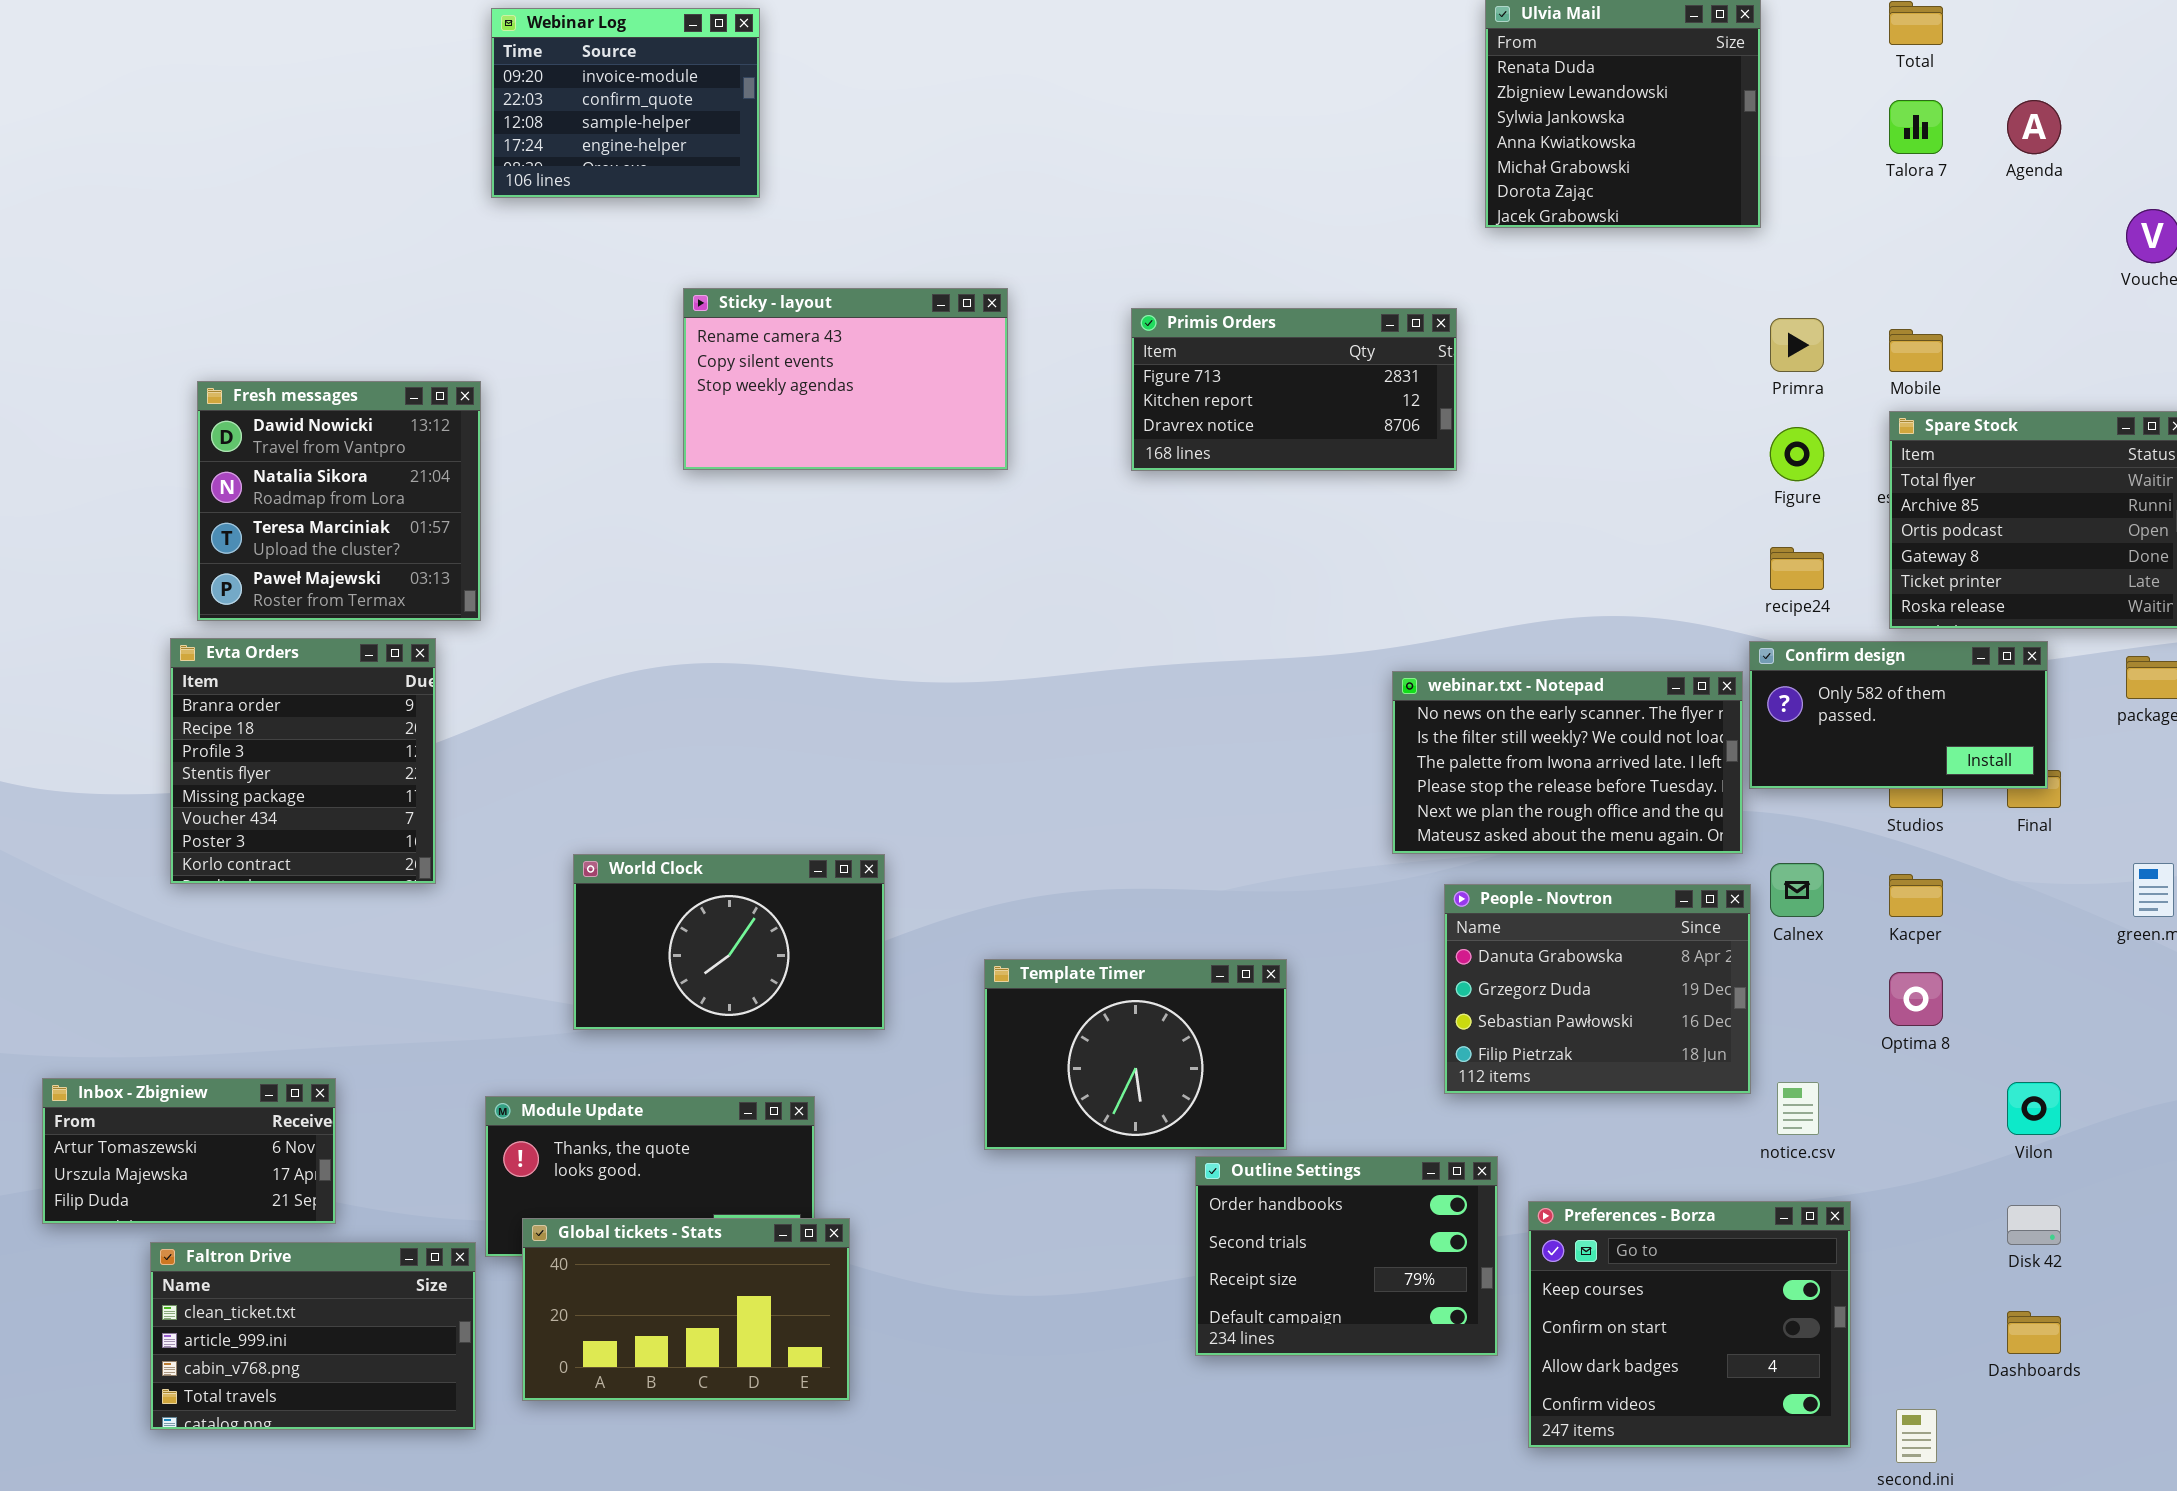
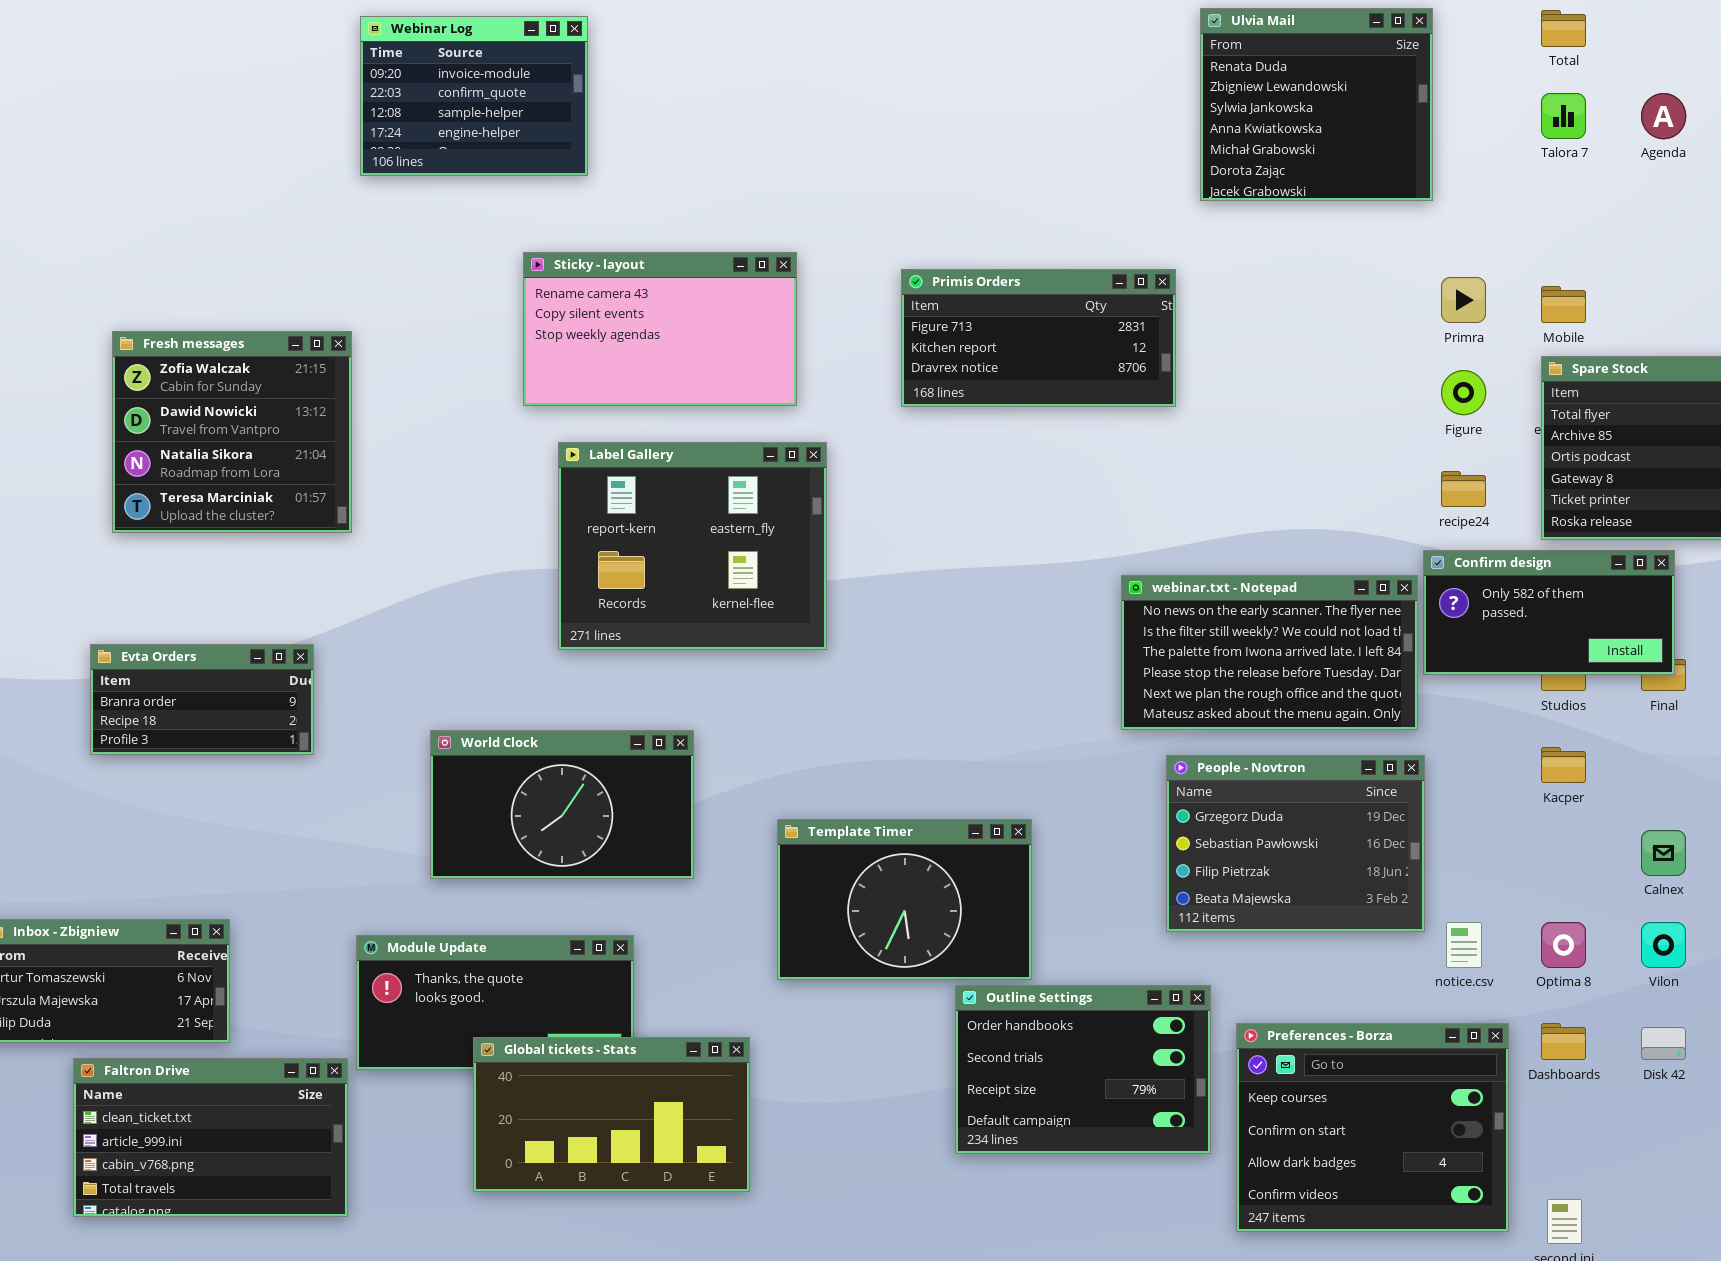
Fresh messages: [197,381,481,621] -> [112,331,352,533], scrolled up 1 row
Label Gallery: none -> [558,442,827,650], opened
Evta Orders: [170,638,436,884] -> [90,644,314,755], resized
Calnex: [1770,863,1824,917] -> [1641,830,1686,876], moved
People - Novtron: [1444,884,1751,1094] -> [1166,755,1425,932], scrolled down 1 row
Optima 8: [1889,972,1943,1026] -> [1541,922,1586,968], moved
Global tickets - Stats: [522,1218,850,1401] -> [473,1037,750,1192], moved
Dashboards: [2007,1311,2061,1354] -> [1541,1023,1586,1060], moved

